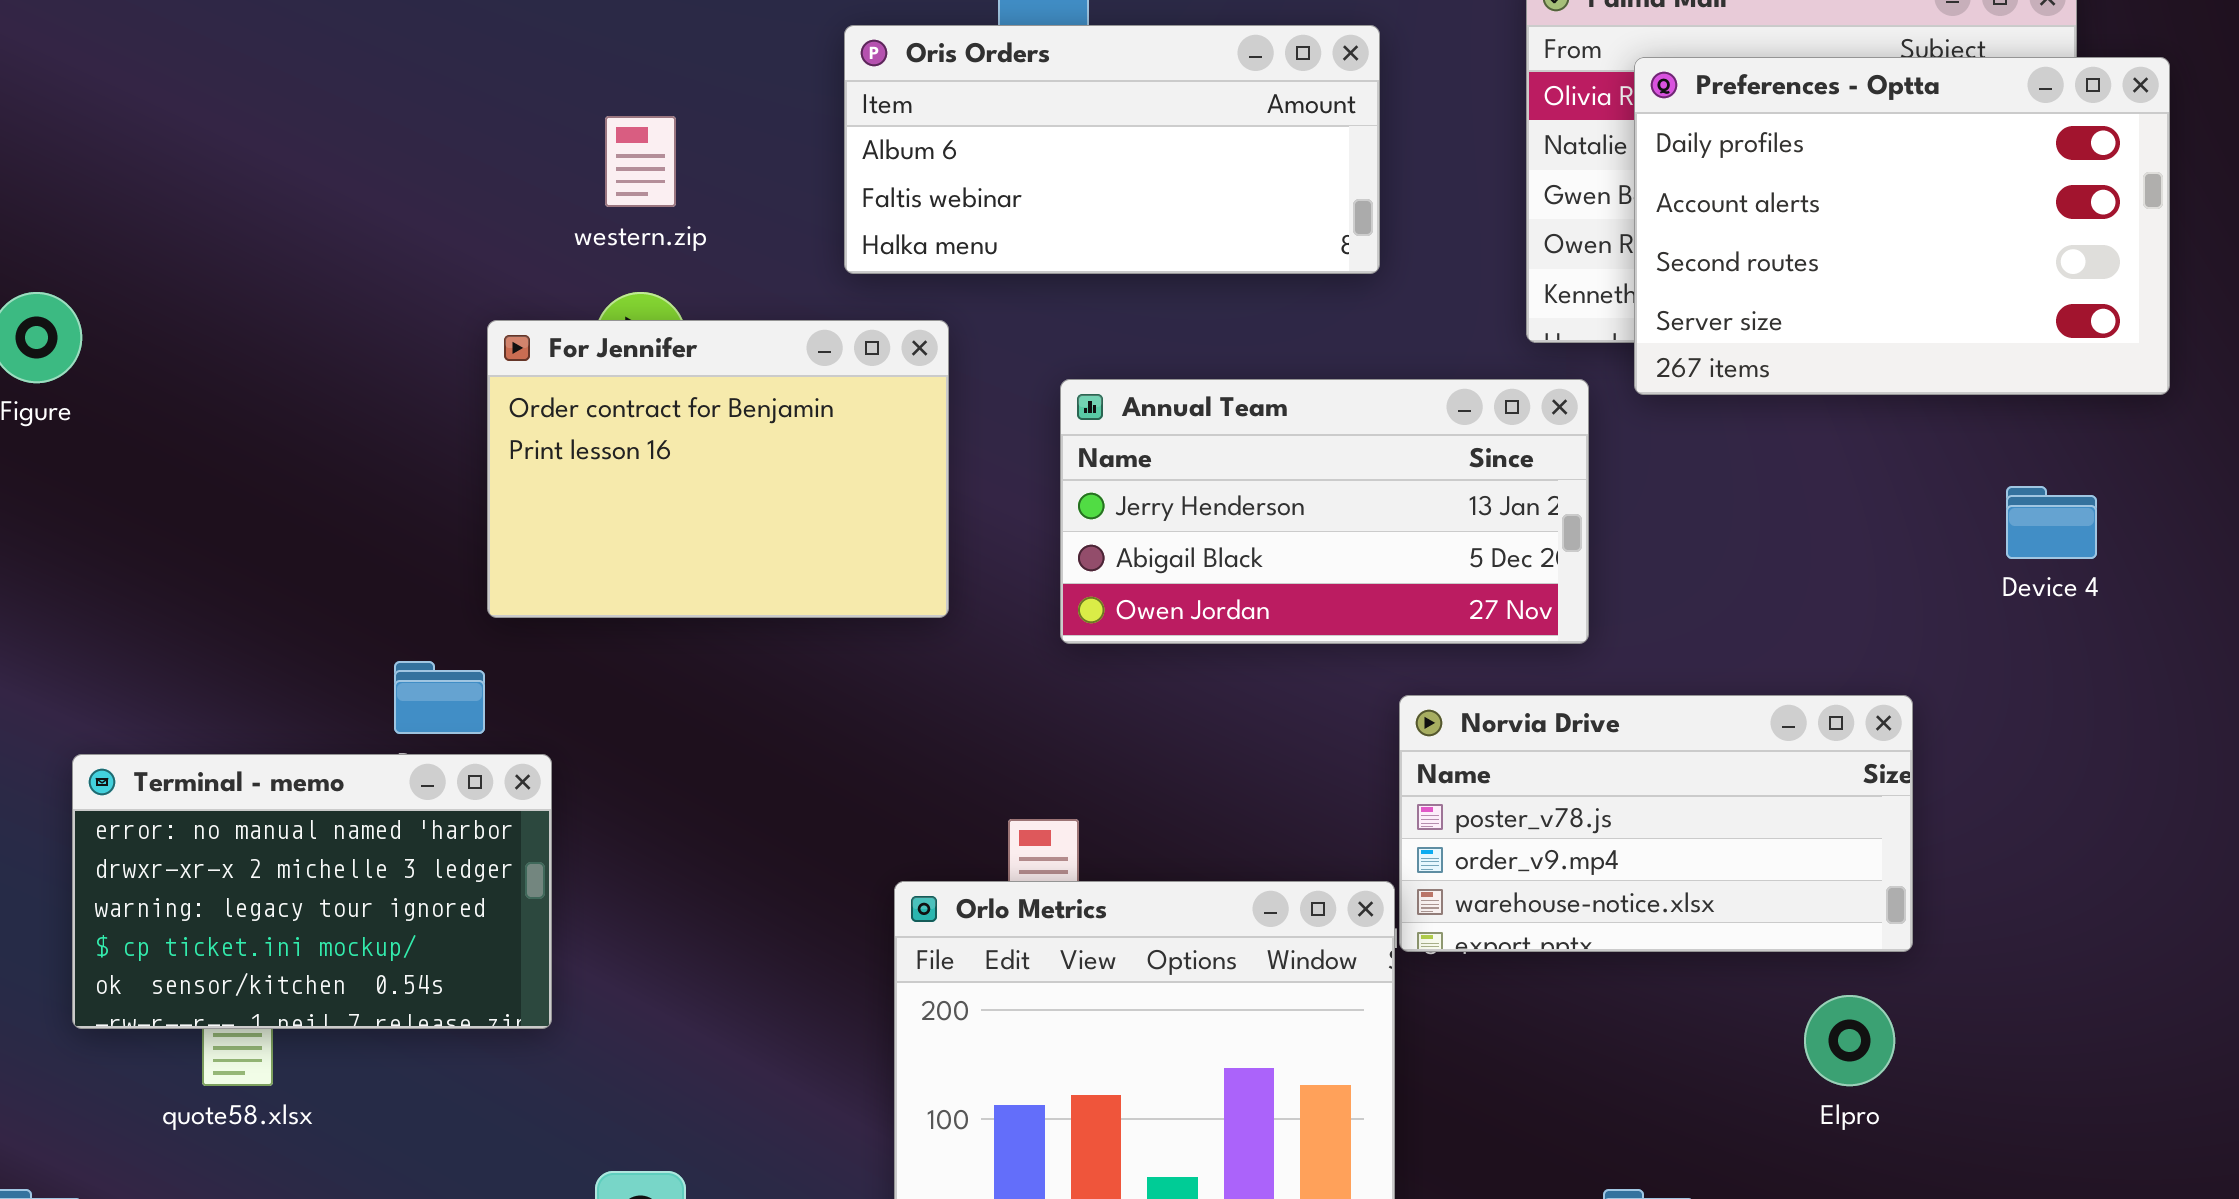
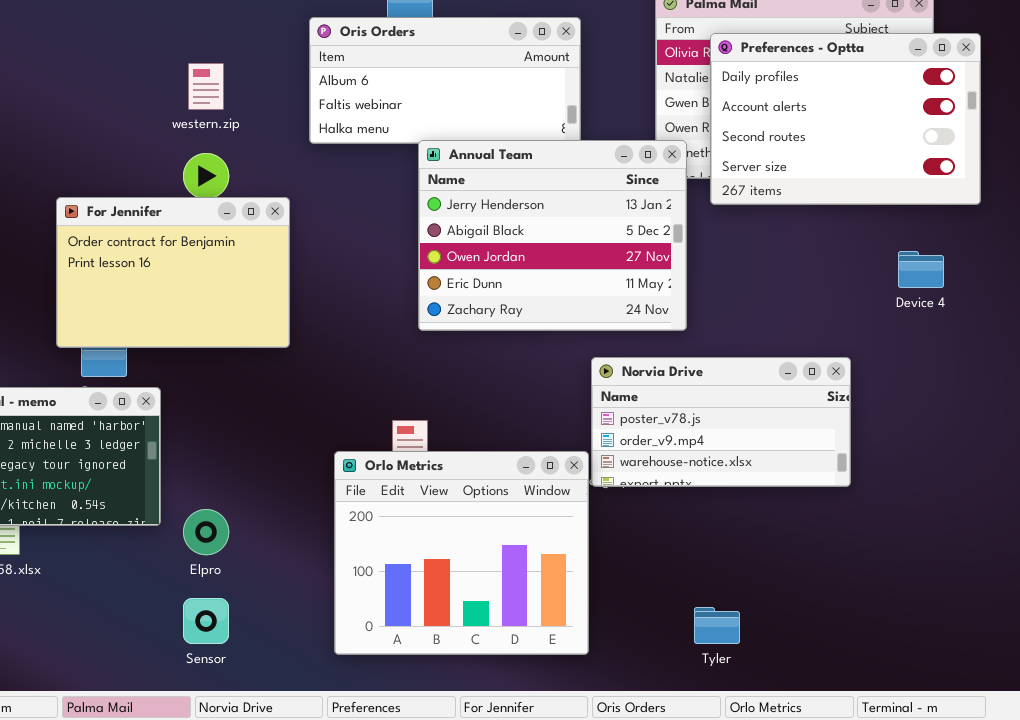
For Jennifer: [487,320,949,618] -> [56,197,290,348], moved
Annual Team: [1060,379,1589,644] -> [418,140,687,331], resized
Elpro: [1804,995,1895,1086] -> [183,509,229,555], moved

